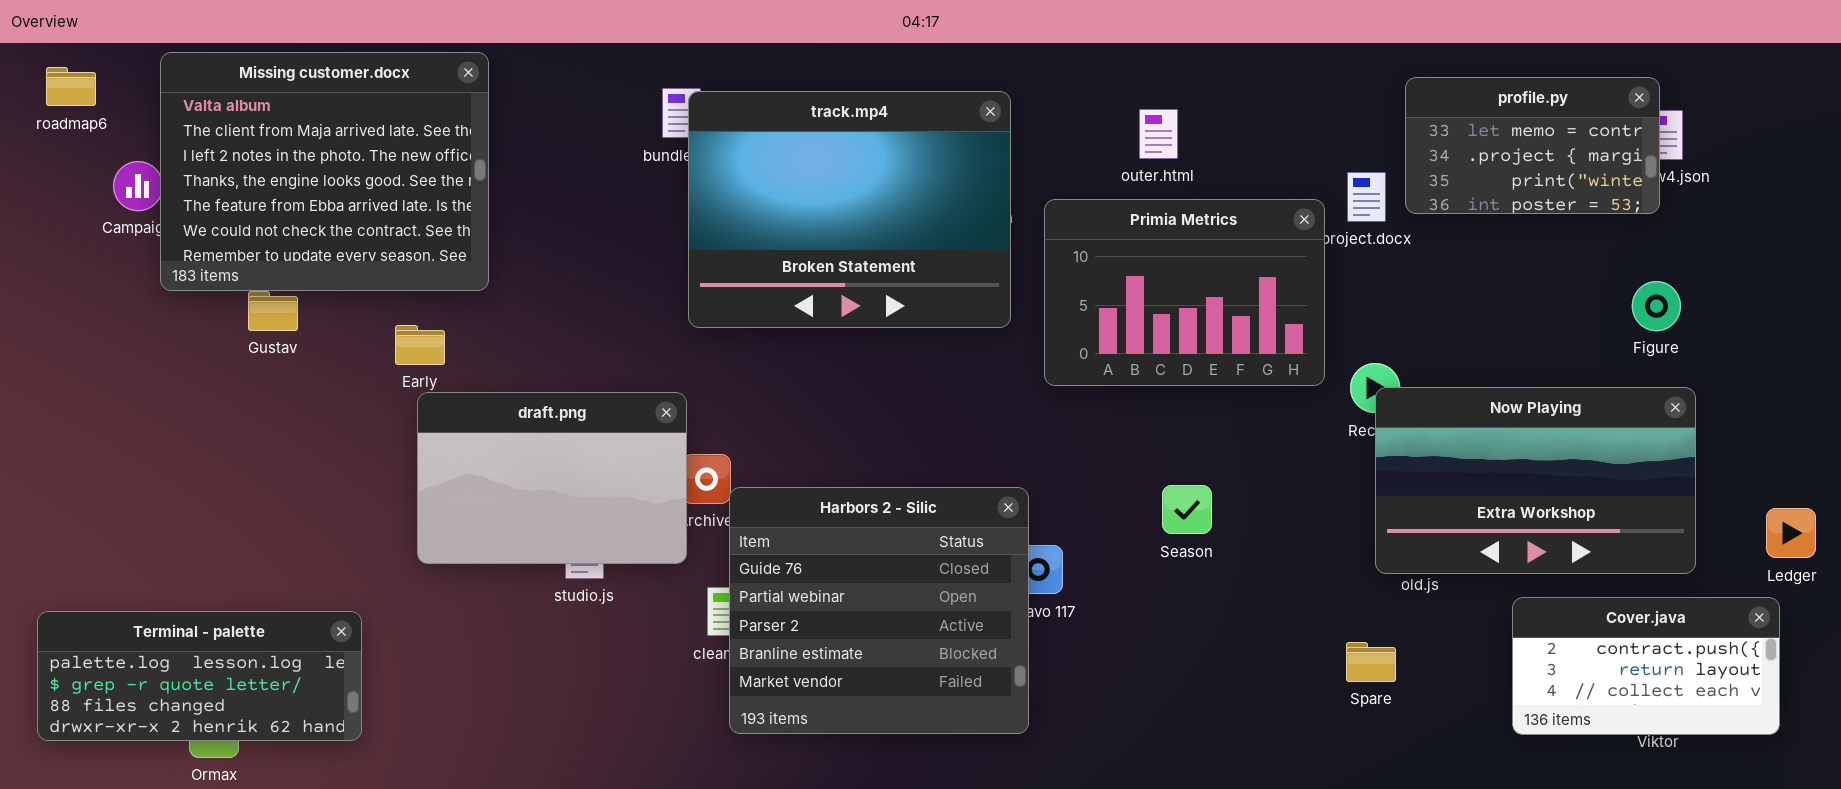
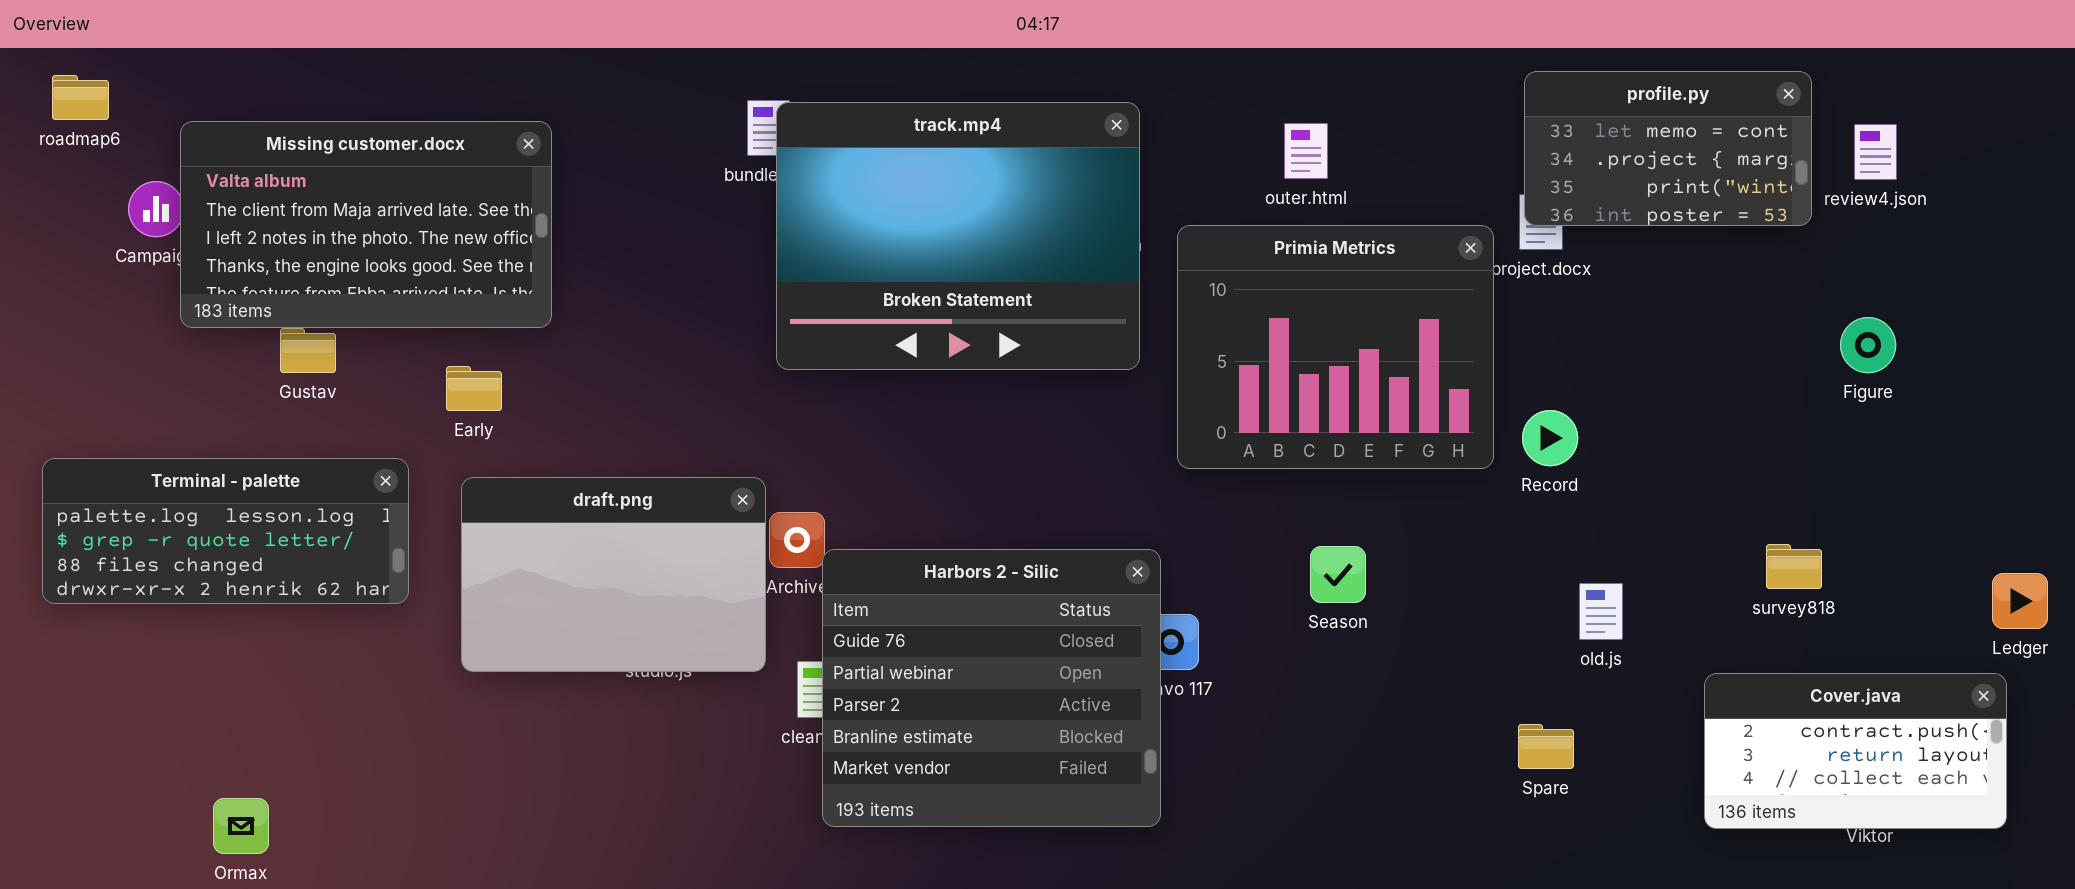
Missing customer.docx: [160,52,489,291] -> [180,121,552,328], resized
profile.py: [1405,77,1660,214] -> [1524,71,1812,226], moved
Primia Metrics: [1044,199,1325,386] -> [1177,225,1494,469], resized
Now Playing: [1375,387,1696,574] -> none, closed
draft.png: [417,392,687,564] -> [461,477,766,672], moved
Terminal - palette: [37,611,362,741] -> [42,458,409,604], moved

